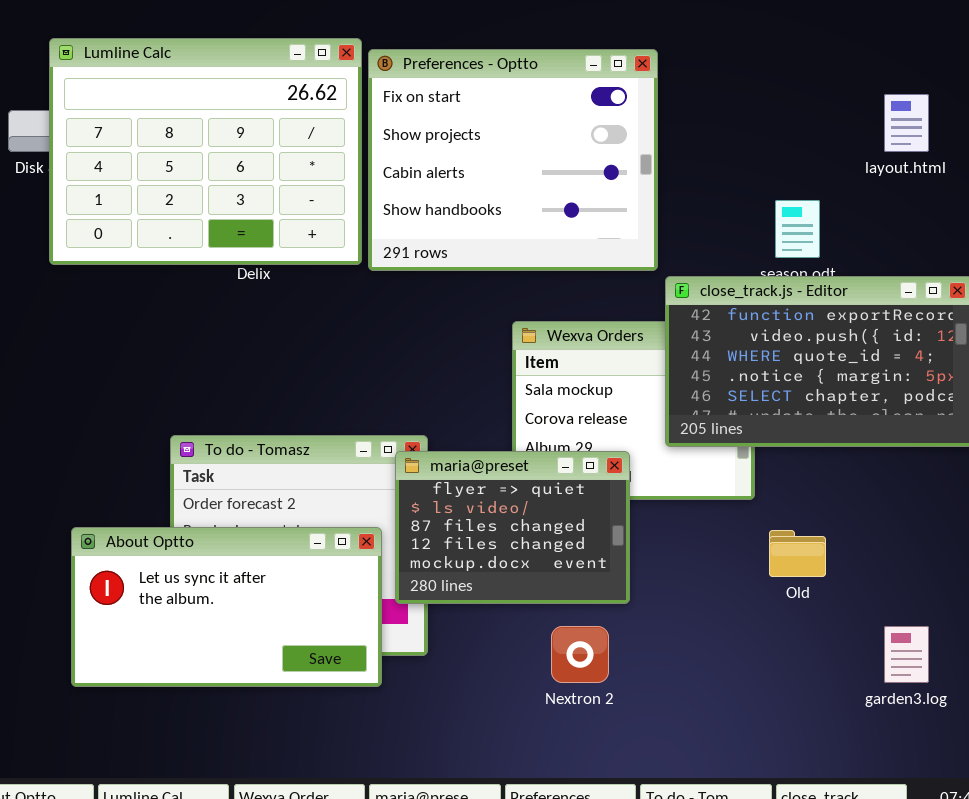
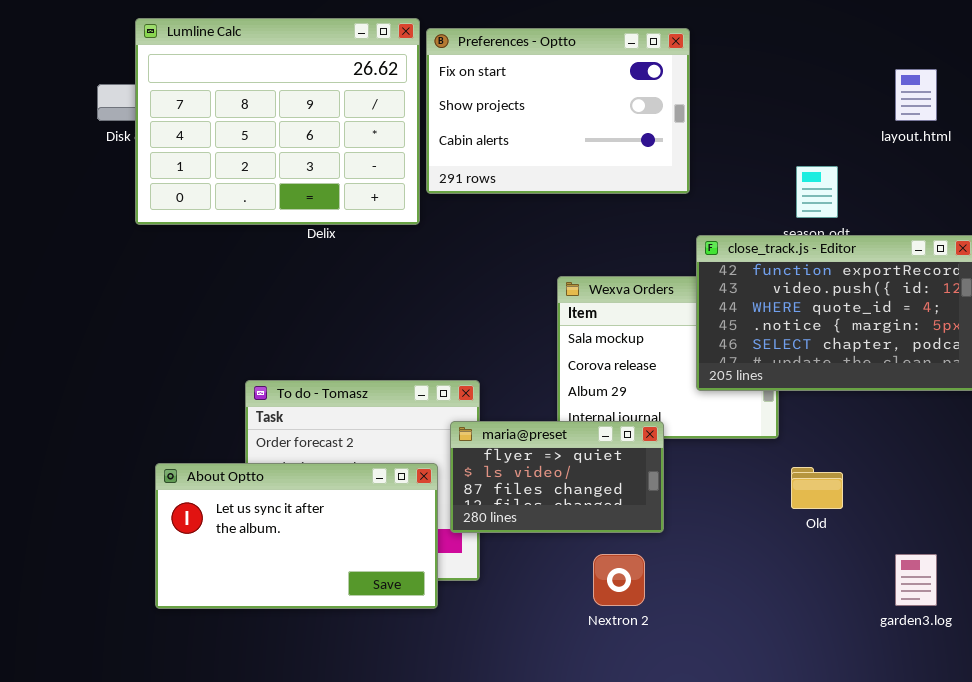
Preferences - Optto: [368,49,658,271] -> [426,28,690,194], resized
maria@preset: [395,451,630,604] -> [450,421,664,533], resized

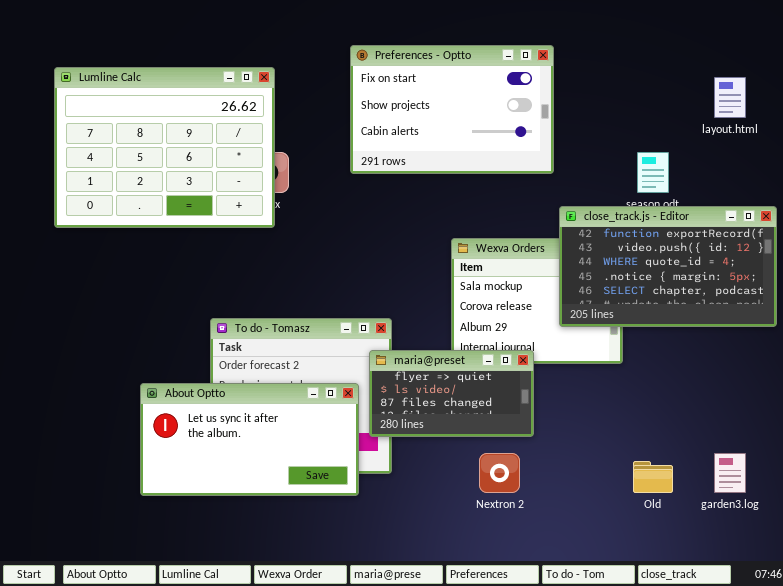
Lumline Calc: [135,18,420,225] -> [54,67,275,228], moved
Old: [791,467,843,509] -> [633,461,673,493], moved

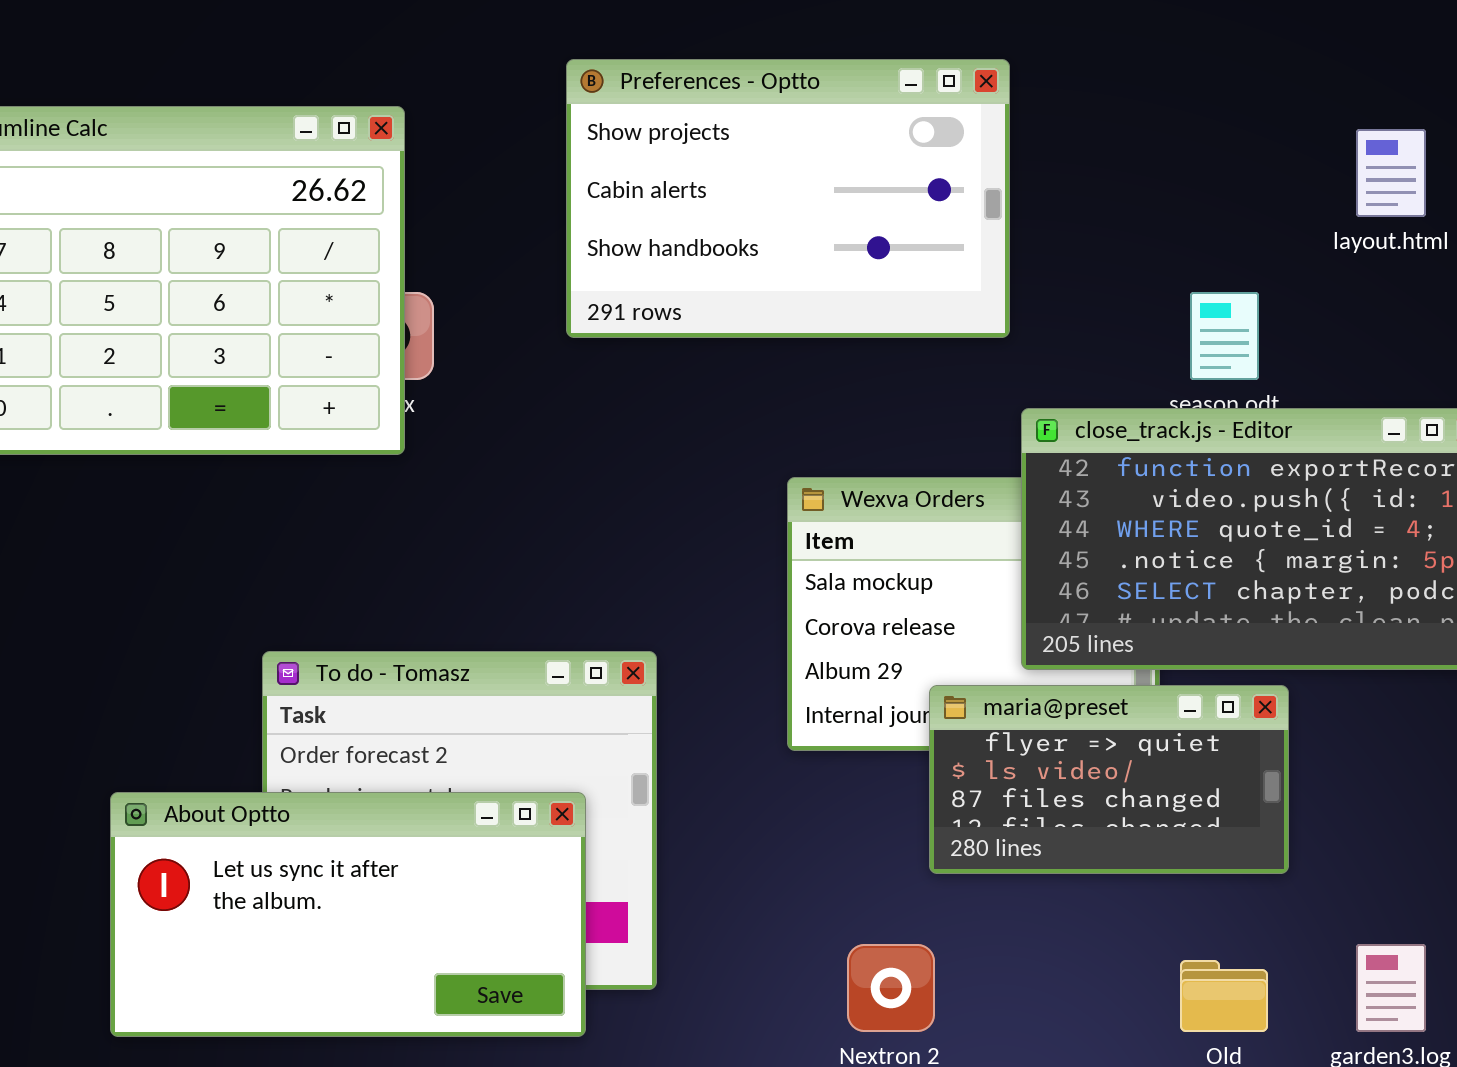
Preferences - Optto: [350,45,554,174] -> [566,59,1010,338], scrolled down 1 row
maria@preset: [369,350,534,437] -> [929,685,1289,874], moved

